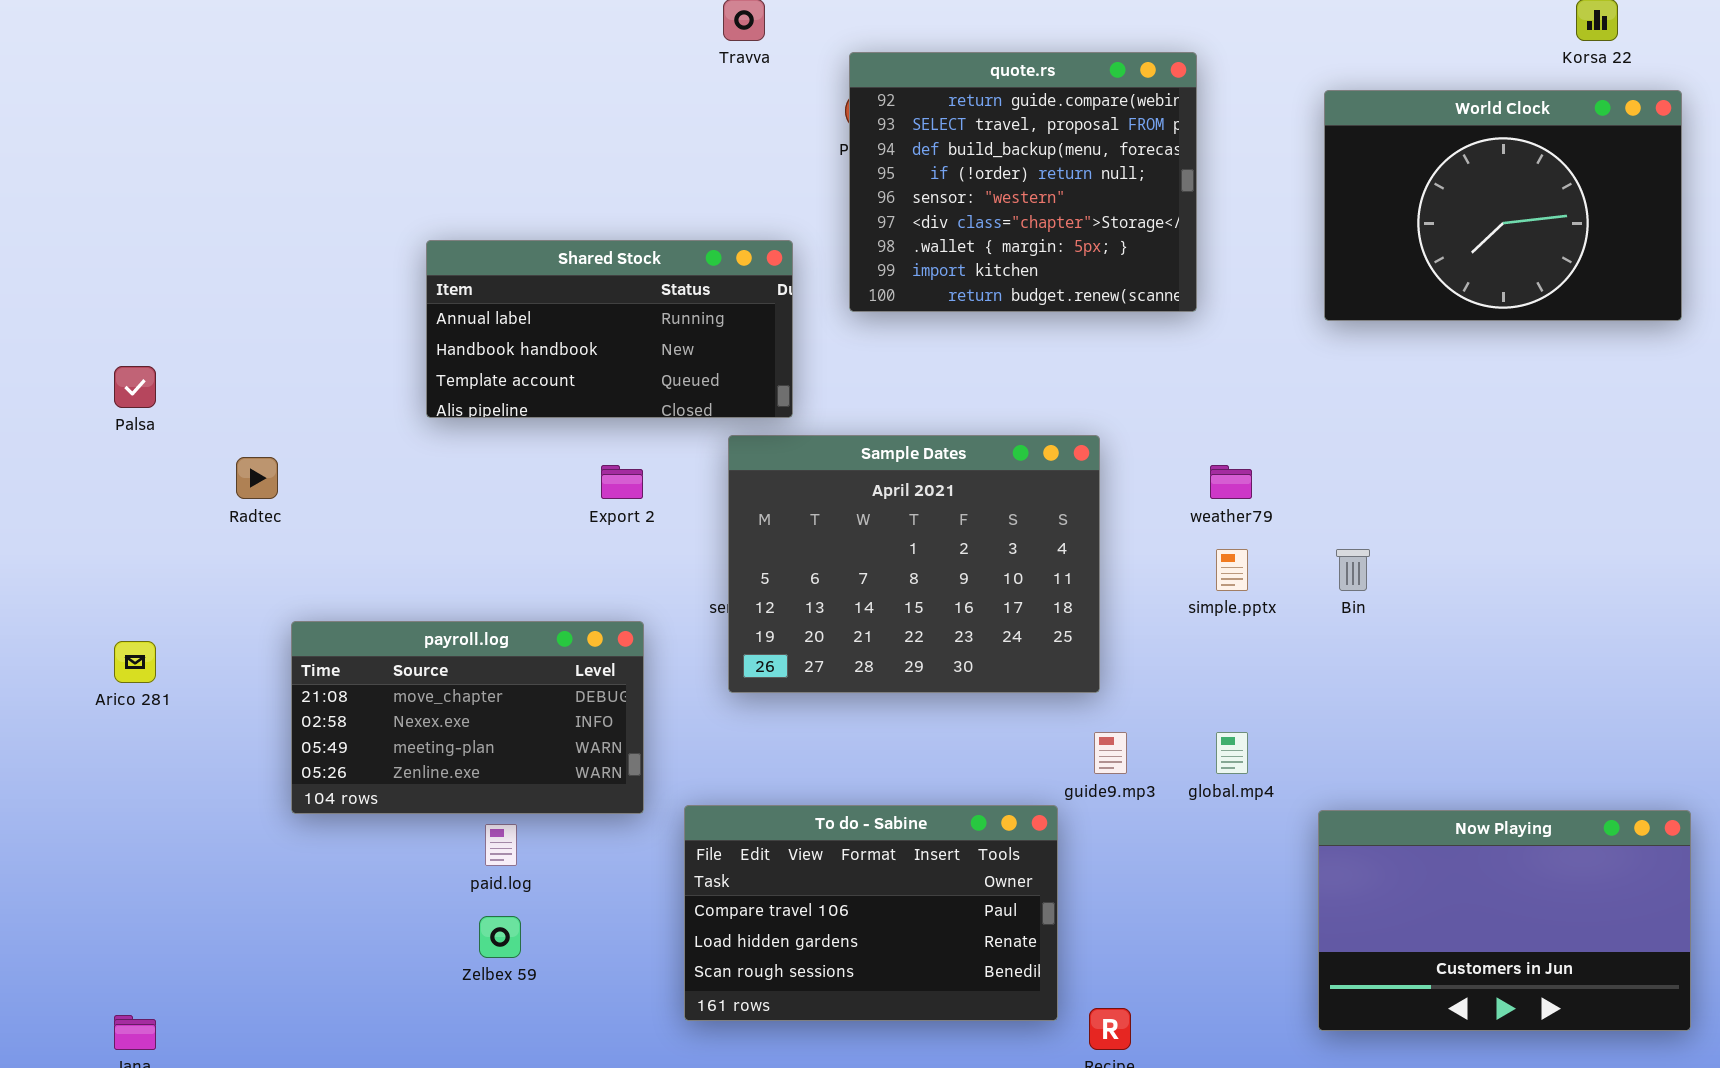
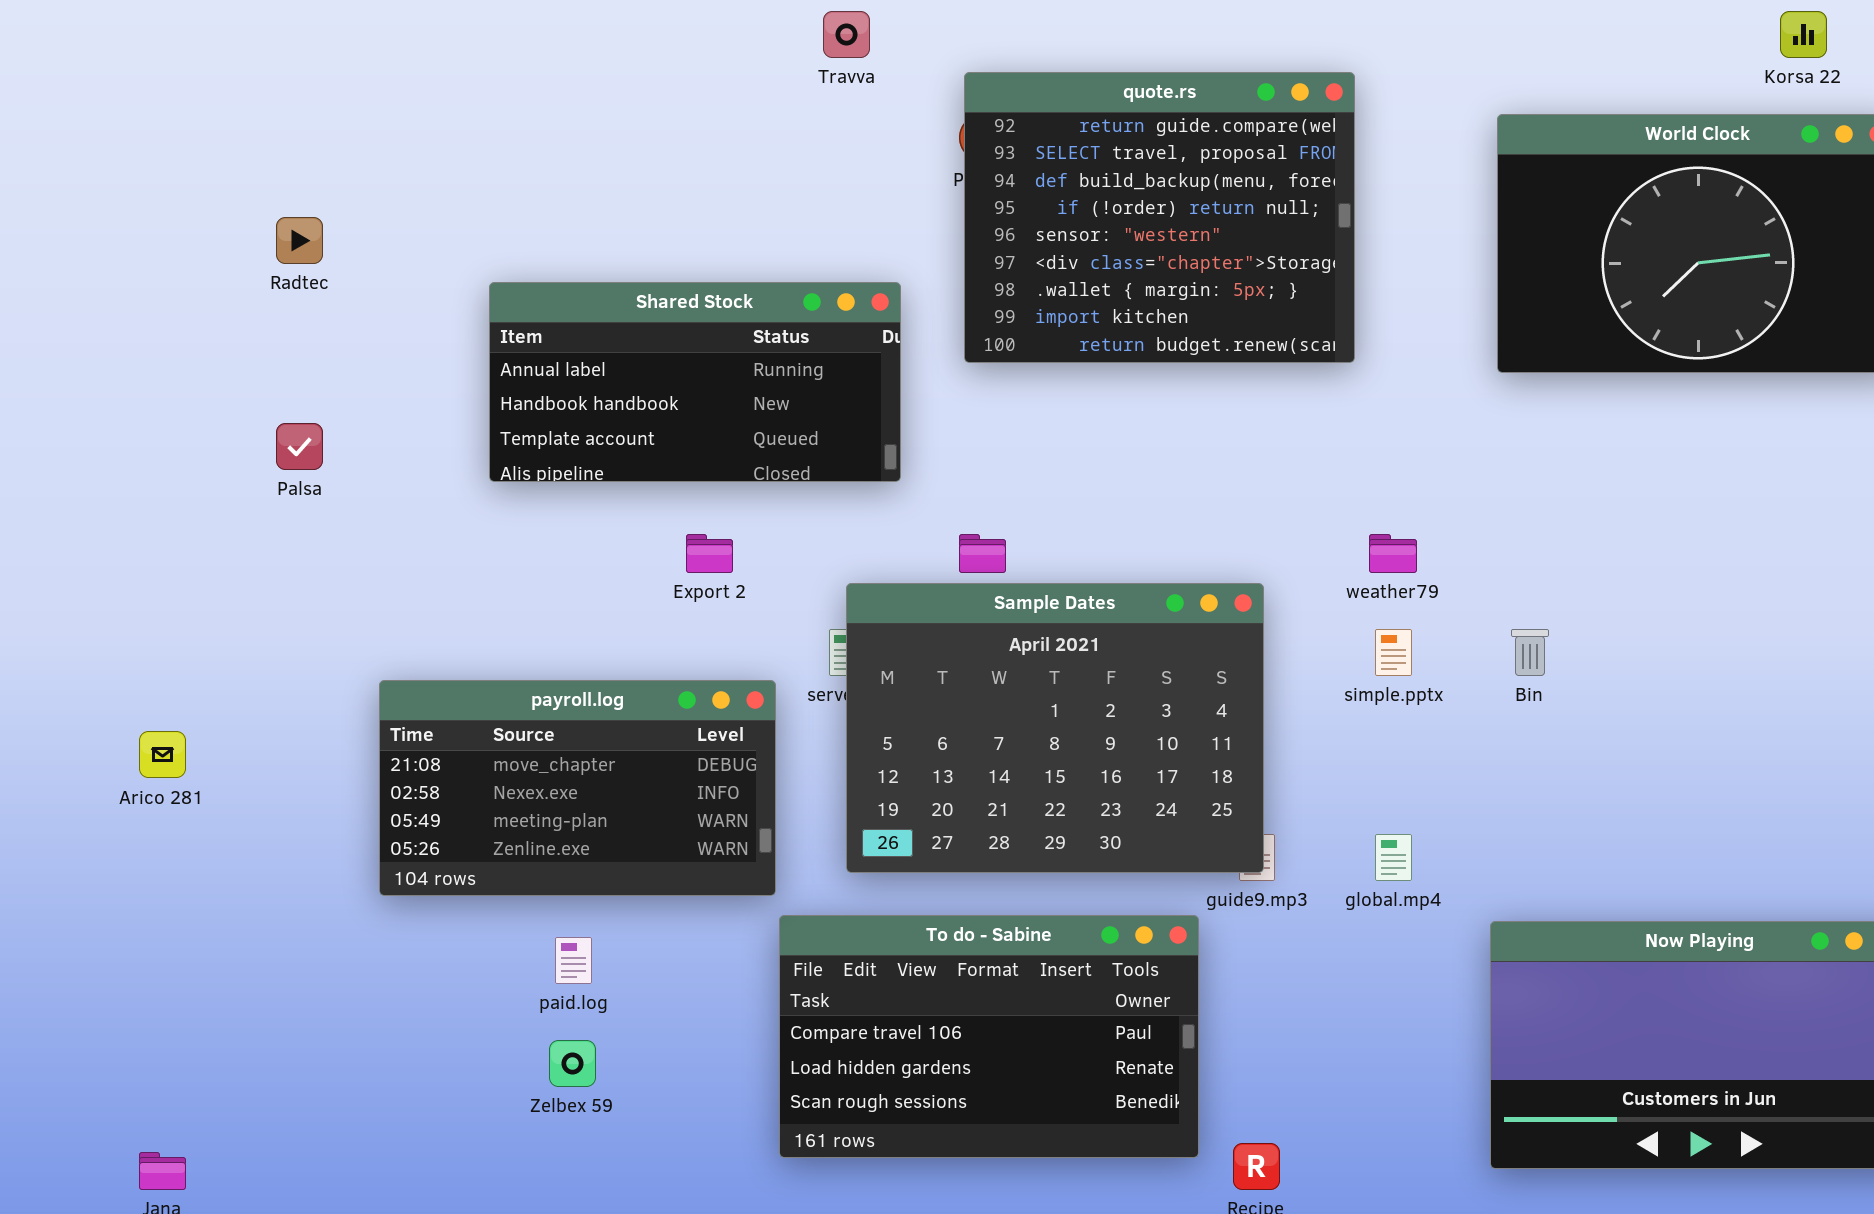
Palsa: [114,366,156,408] -> [276,423,323,470], moved
Sample Dates: [728,435,1100,693] -> [846,583,1264,873], moved
Radtec: [236,457,278,499] -> [276,217,323,264], moved
payroll.log: [291,621,644,814] -> [379,680,776,896], moved

